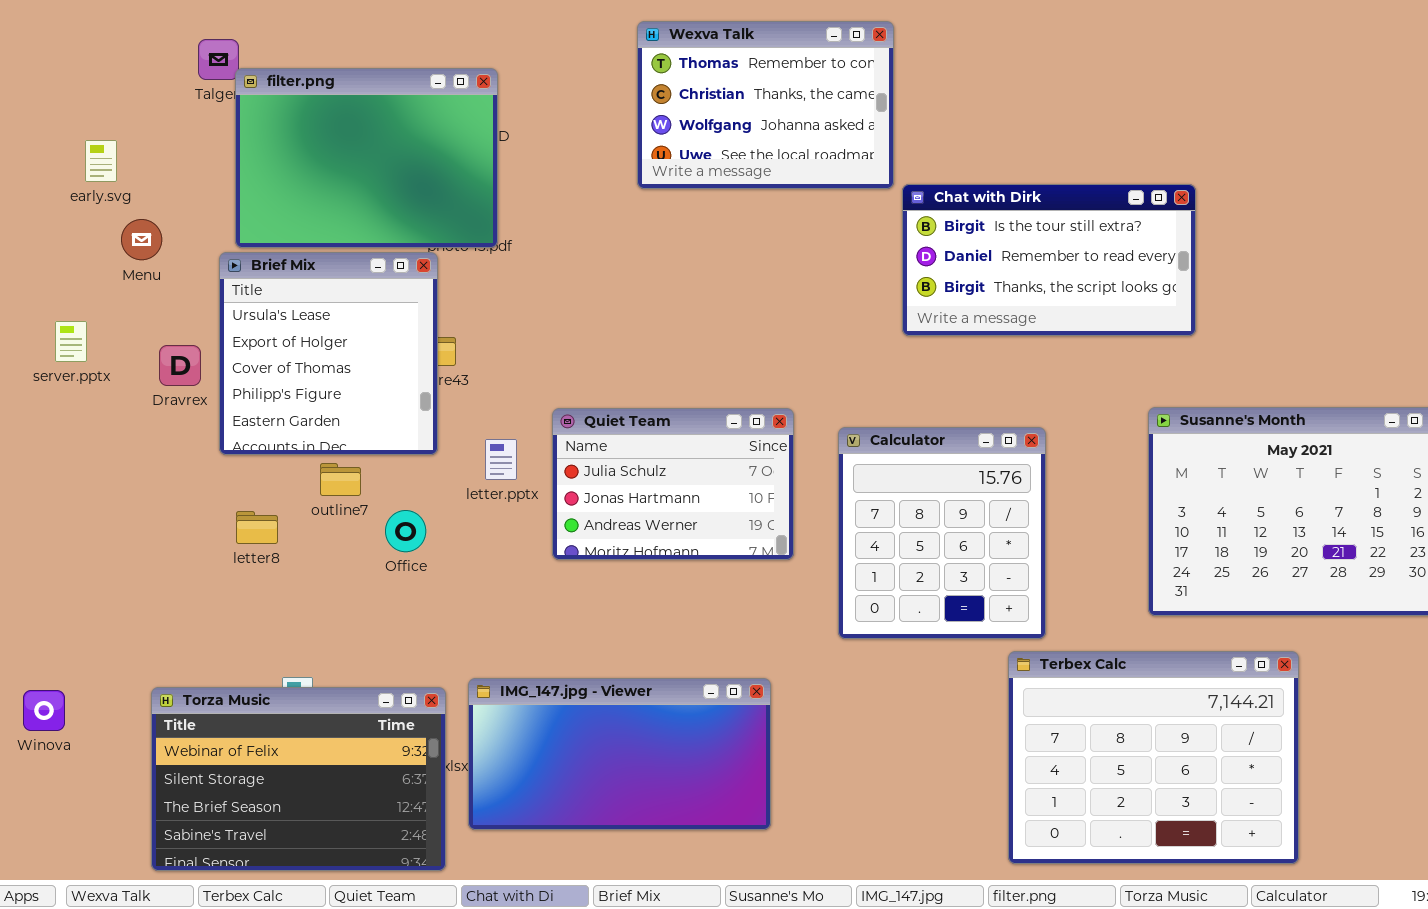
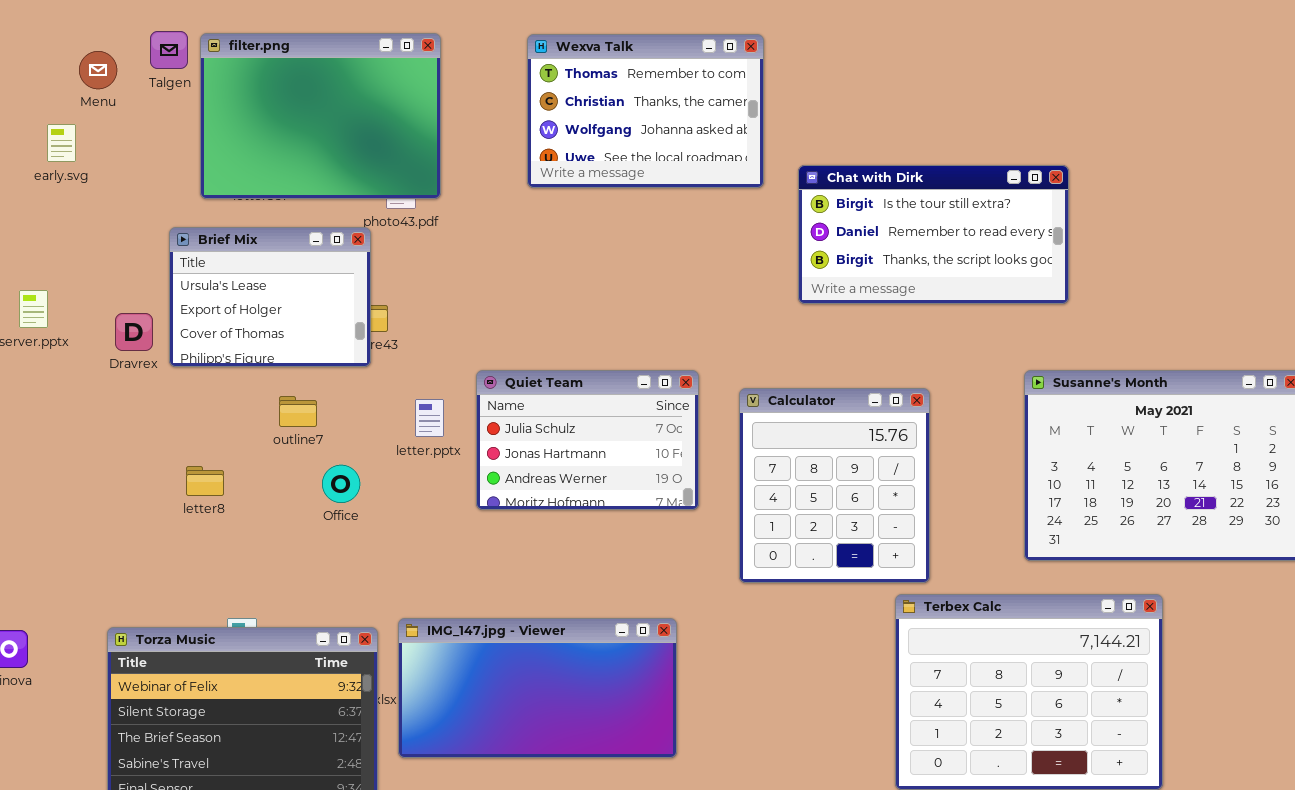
Wexva Talk: [637,21,894,189] -> [527,34,764,188], moved
filter.png: [235,68,498,248] -> [200,33,441,199], moved
Menu: [121,219,162,260] -> [79,51,117,89], moved
Brief Mix: [219,252,438,455] -> [169,227,371,367], resized
outline7: [320,463,361,496] -> [279,396,317,427], moved

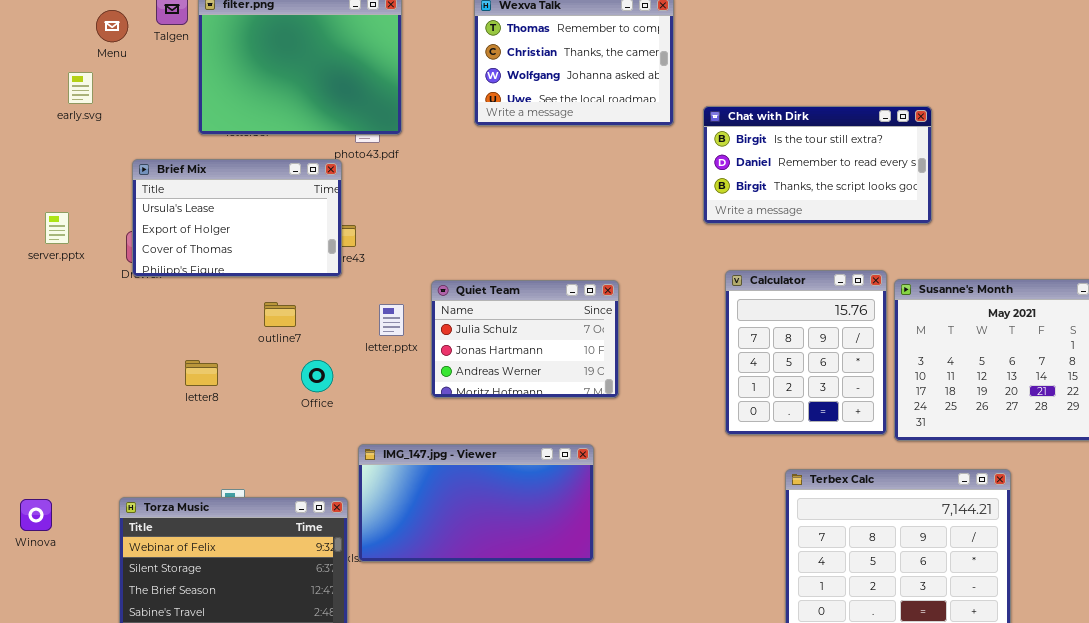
Brief Mix: [169,227,371,367] -> [132,159,342,277], resized
Calculator: [739,388,930,583] -> [725,270,887,435], moved
IMG_147.jpg - Viewer: [398,618,677,758] -> [358,444,594,562], moved

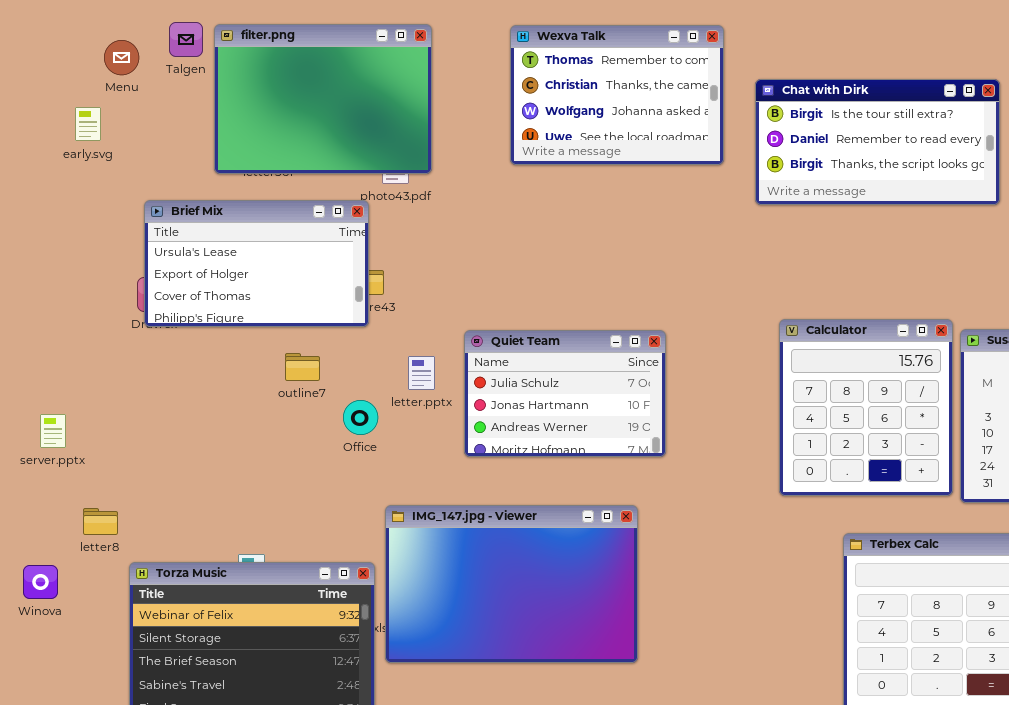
Chat with Dirk: [703,106,932,224] -> [755,79,1000,205], moved
server.pptx: [45,212,69,244] -> [40,414,66,448], moved
Office: [301,360,333,392] -> [343,400,378,435], moved
letter8: [185,360,218,386] -> [83,508,118,535], moved
IMG_147.jpg - Viewer: [358,444,594,562] -> [385,505,638,663], resized

